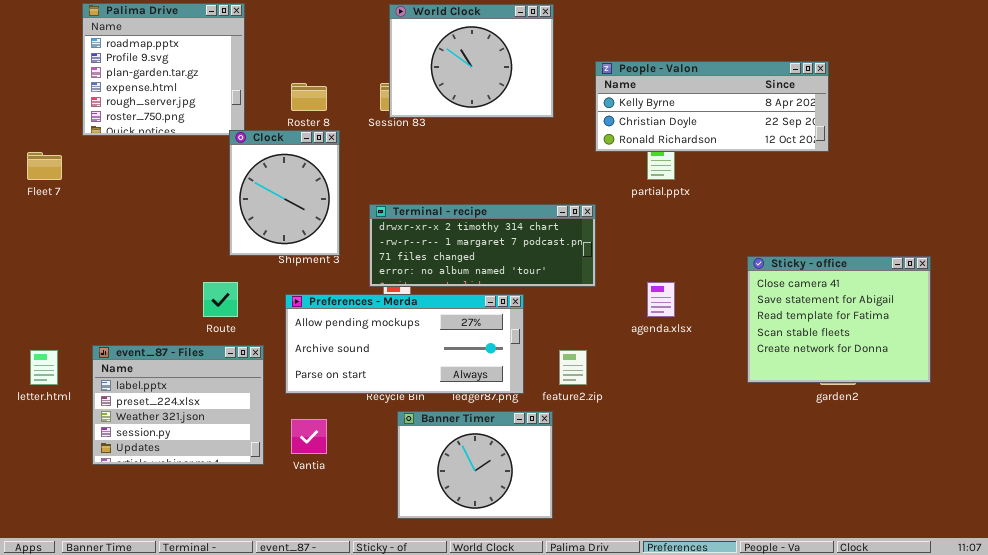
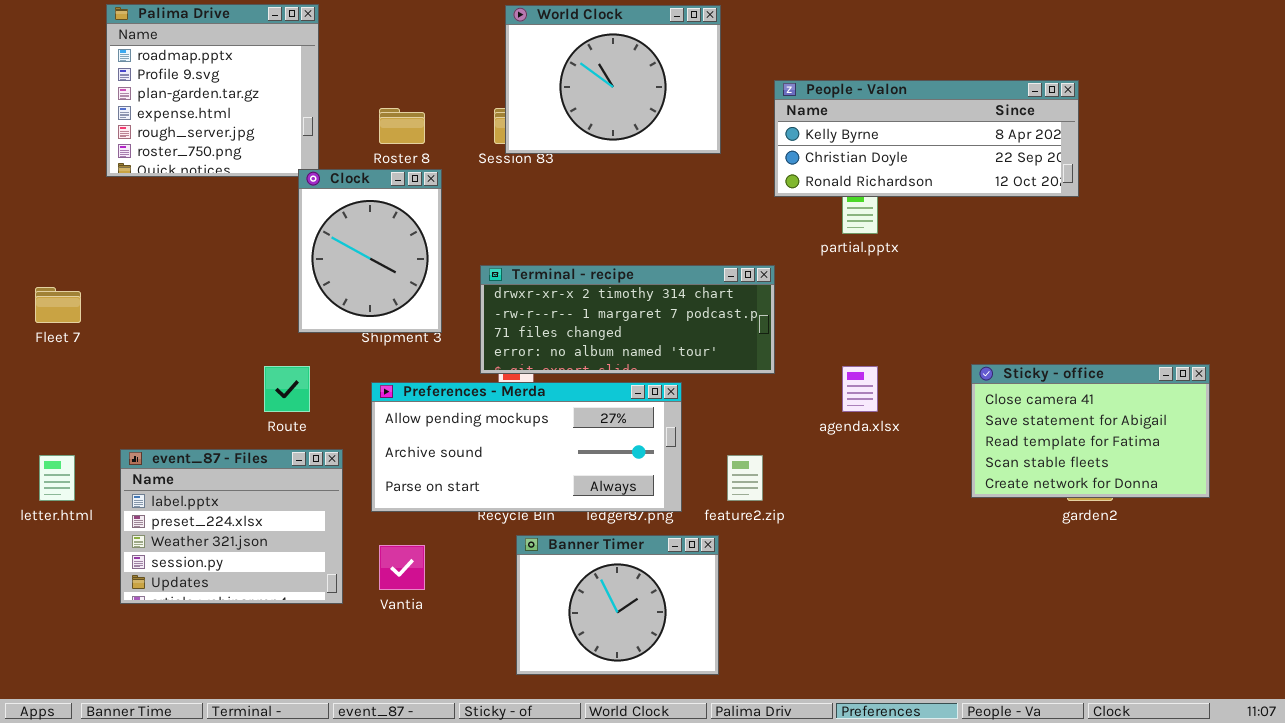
Fleet 7: [27,152,62,180] -> [35,287,81,323], moved
Sticky - office: [747,256,931,383] -> [971,364,1210,498], resized

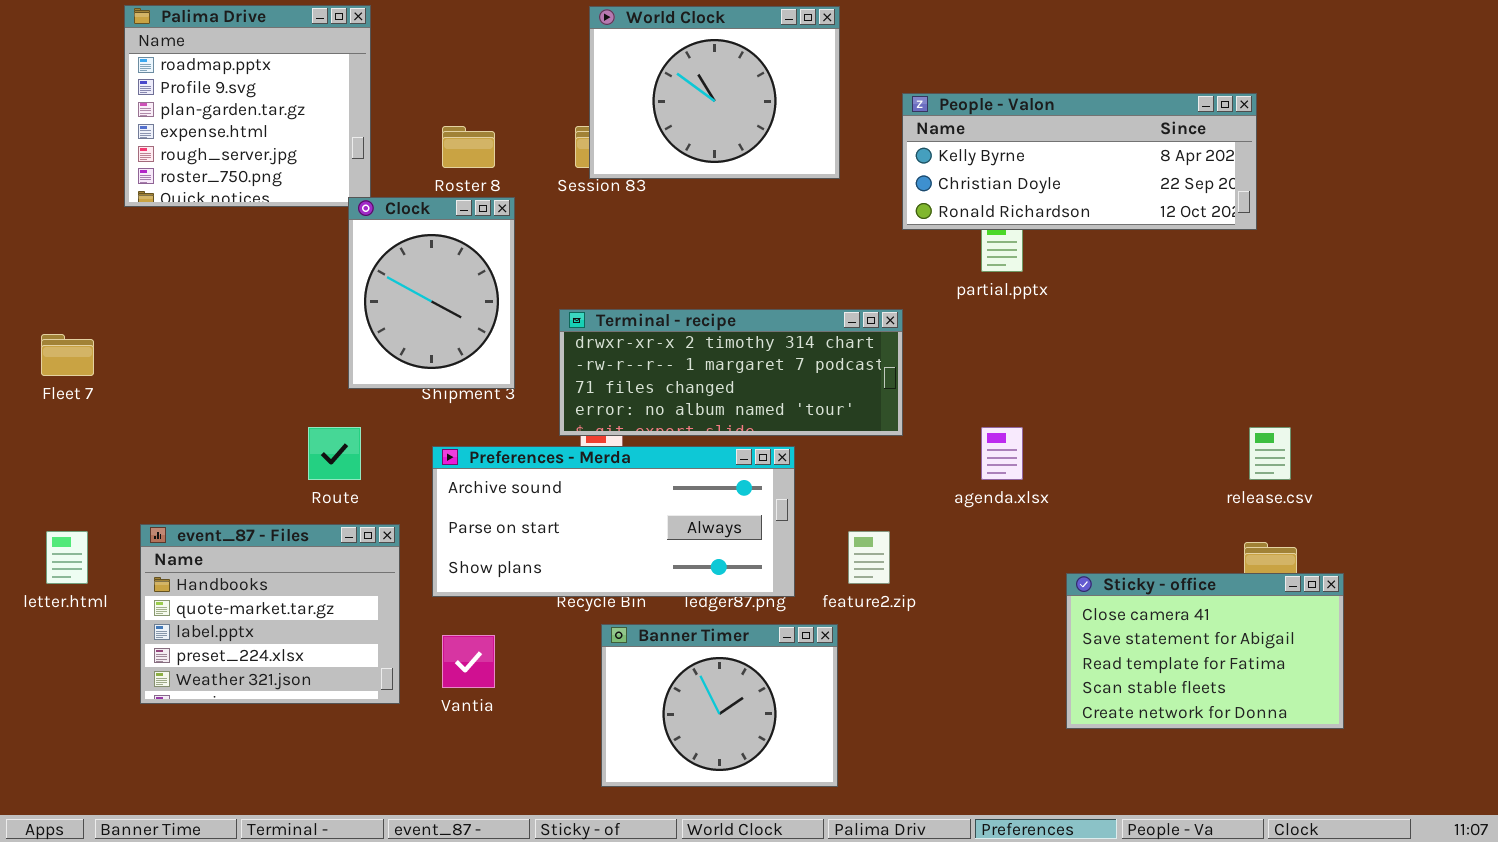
Sticky - office: [971,364,1210,498] -> [1066,573,1344,729], moved
Preferences - Merda: [371,382,682,512] -> [432,446,795,597], scrolled down 1 row
event_87 - Files: [120,449,343,604] -> [140,524,400,704], scrolled up 2 rows

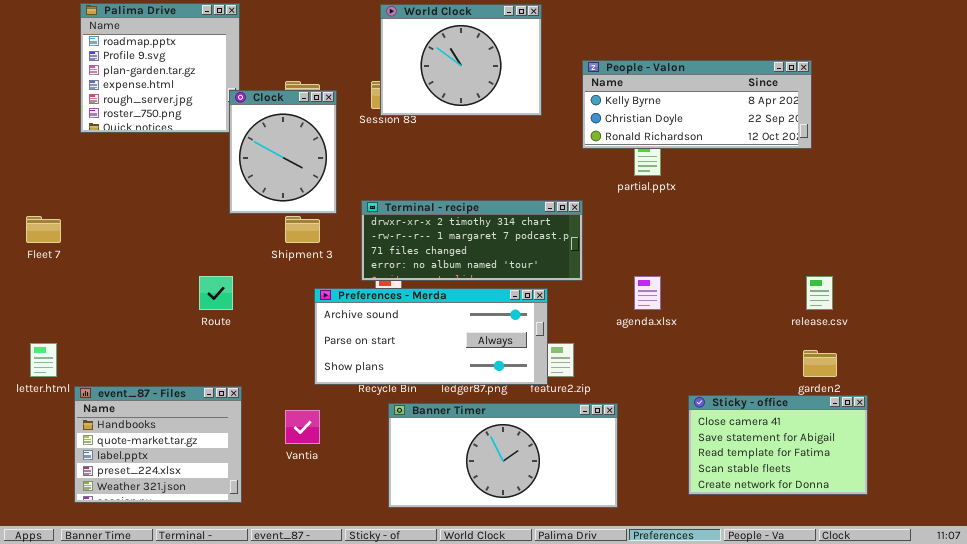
Clock: [348,197,515,389] -> [229,90,337,214], moved
Preferences - Merda: [432,446,795,597] -> [314,288,548,385], moved
event_87 - Files: [140,524,400,704] -> [74,386,242,503], moved
Sticky - office: [1066,573,1344,729] -> [688,395,868,495], moved
Banner Timer: [601,624,838,787] -> [388,403,618,508], resized

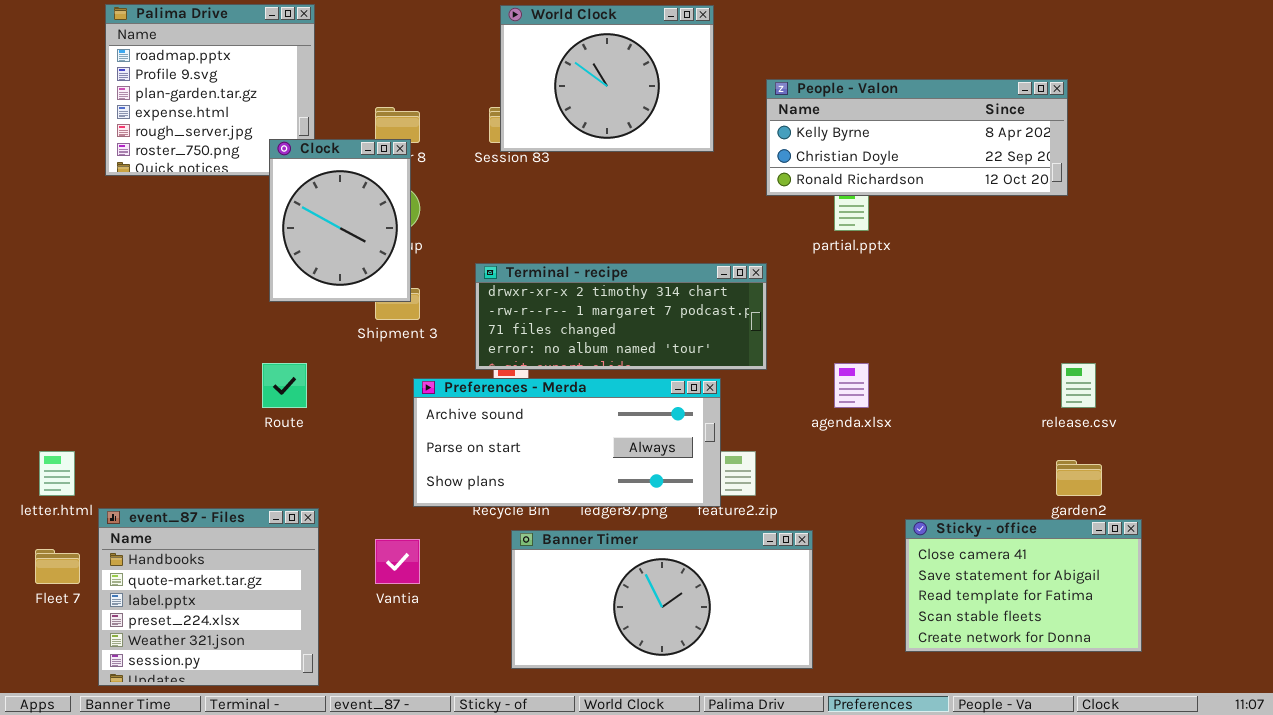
Clock: [229,90,337,214] -> [269,139,411,302], moved
Fleet 7: [26,216,61,243] -> [35,549,80,584], moved
event_87 - Files: [74,386,242,503] -> [98,508,319,686], resized

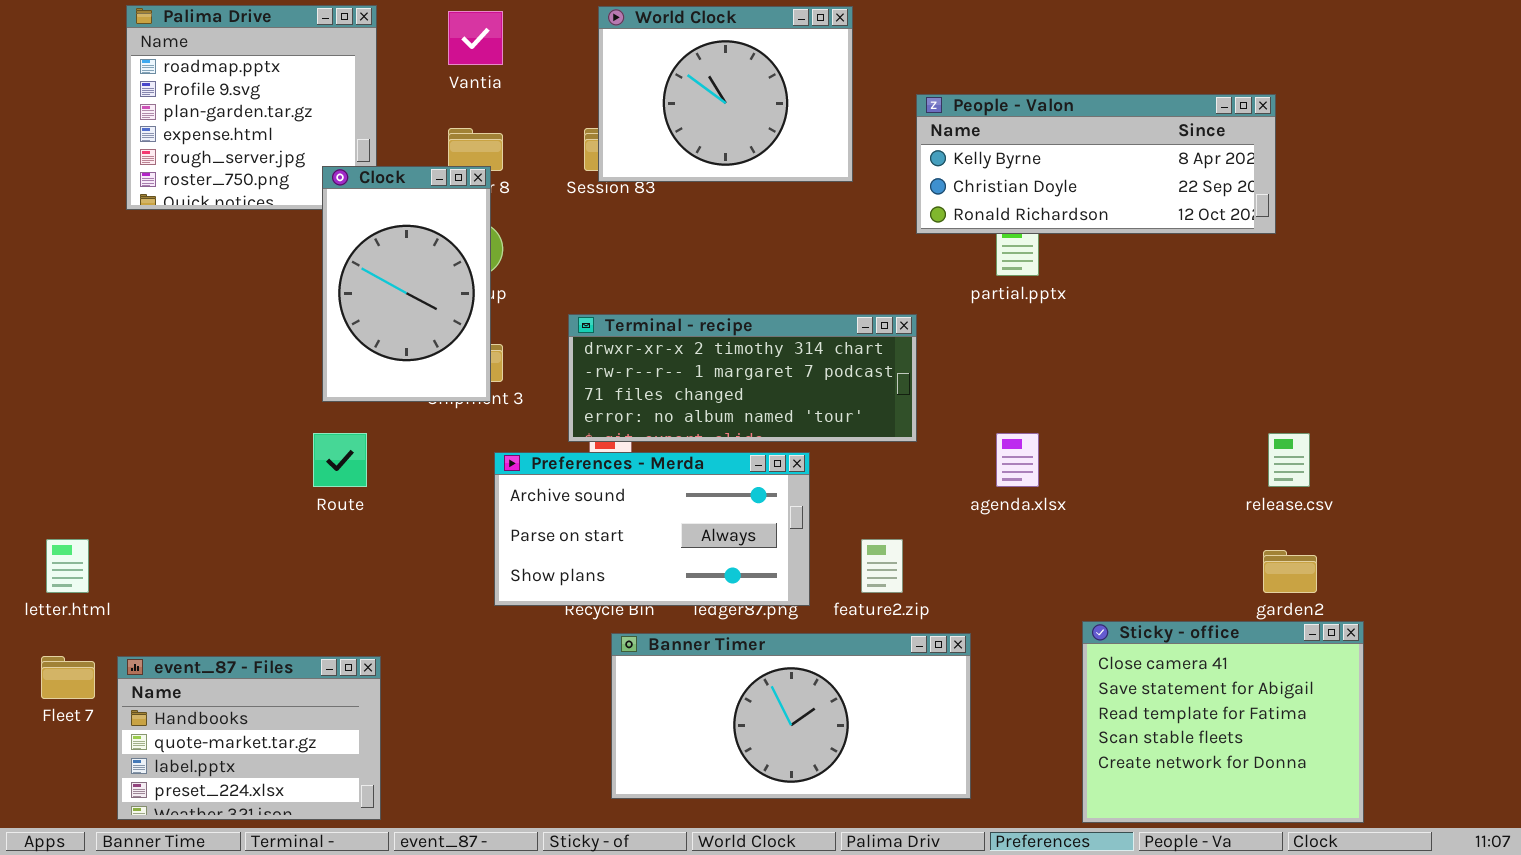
Clock: [269,139,411,302] -> [322,166,491,402], resized
Preferences - Merda: [413,378,721,507] -> [494,452,810,606], resized
event_87 - Files: [98,508,319,686] -> [117,656,381,820], resized
Sticky - office: [905,519,1142,652] -> [1082,621,1364,823], resized
Vantia: [375,539,420,584] -> [448,11,503,65], moved

